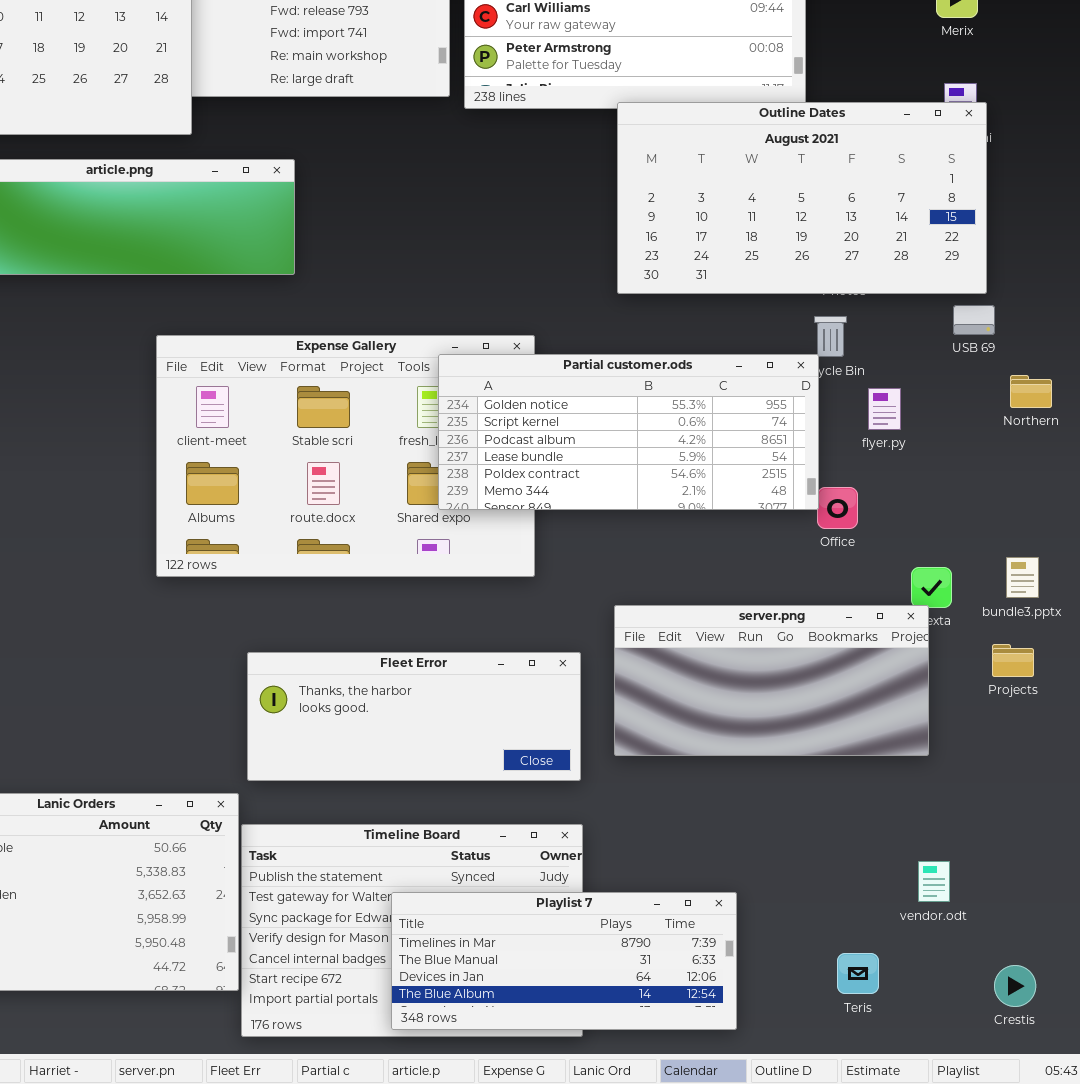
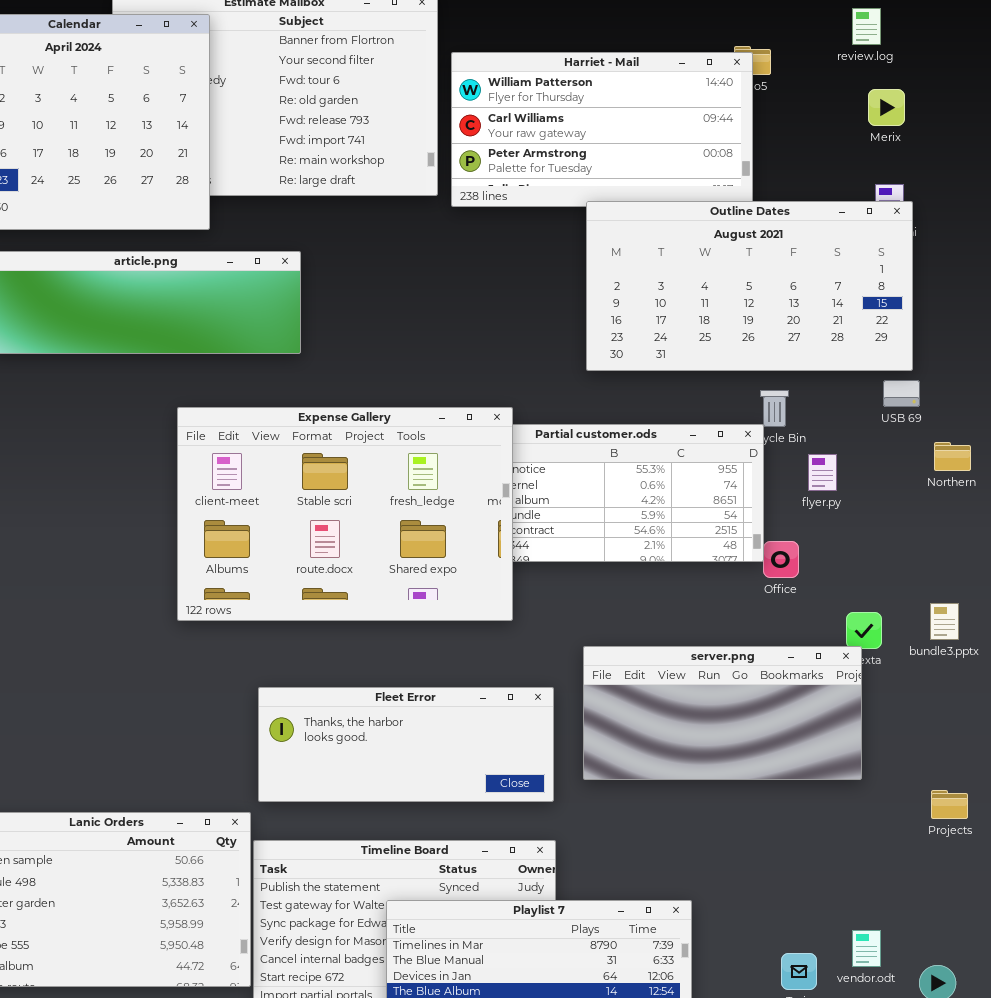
Expense Gallery: [156,335,535,577] -> [177,407,513,621], raised
Projects: [992,644,1034,677] -> [931,790,968,819], moved
vendor.odt: [918,861,950,902] -> [852,930,881,967], moved

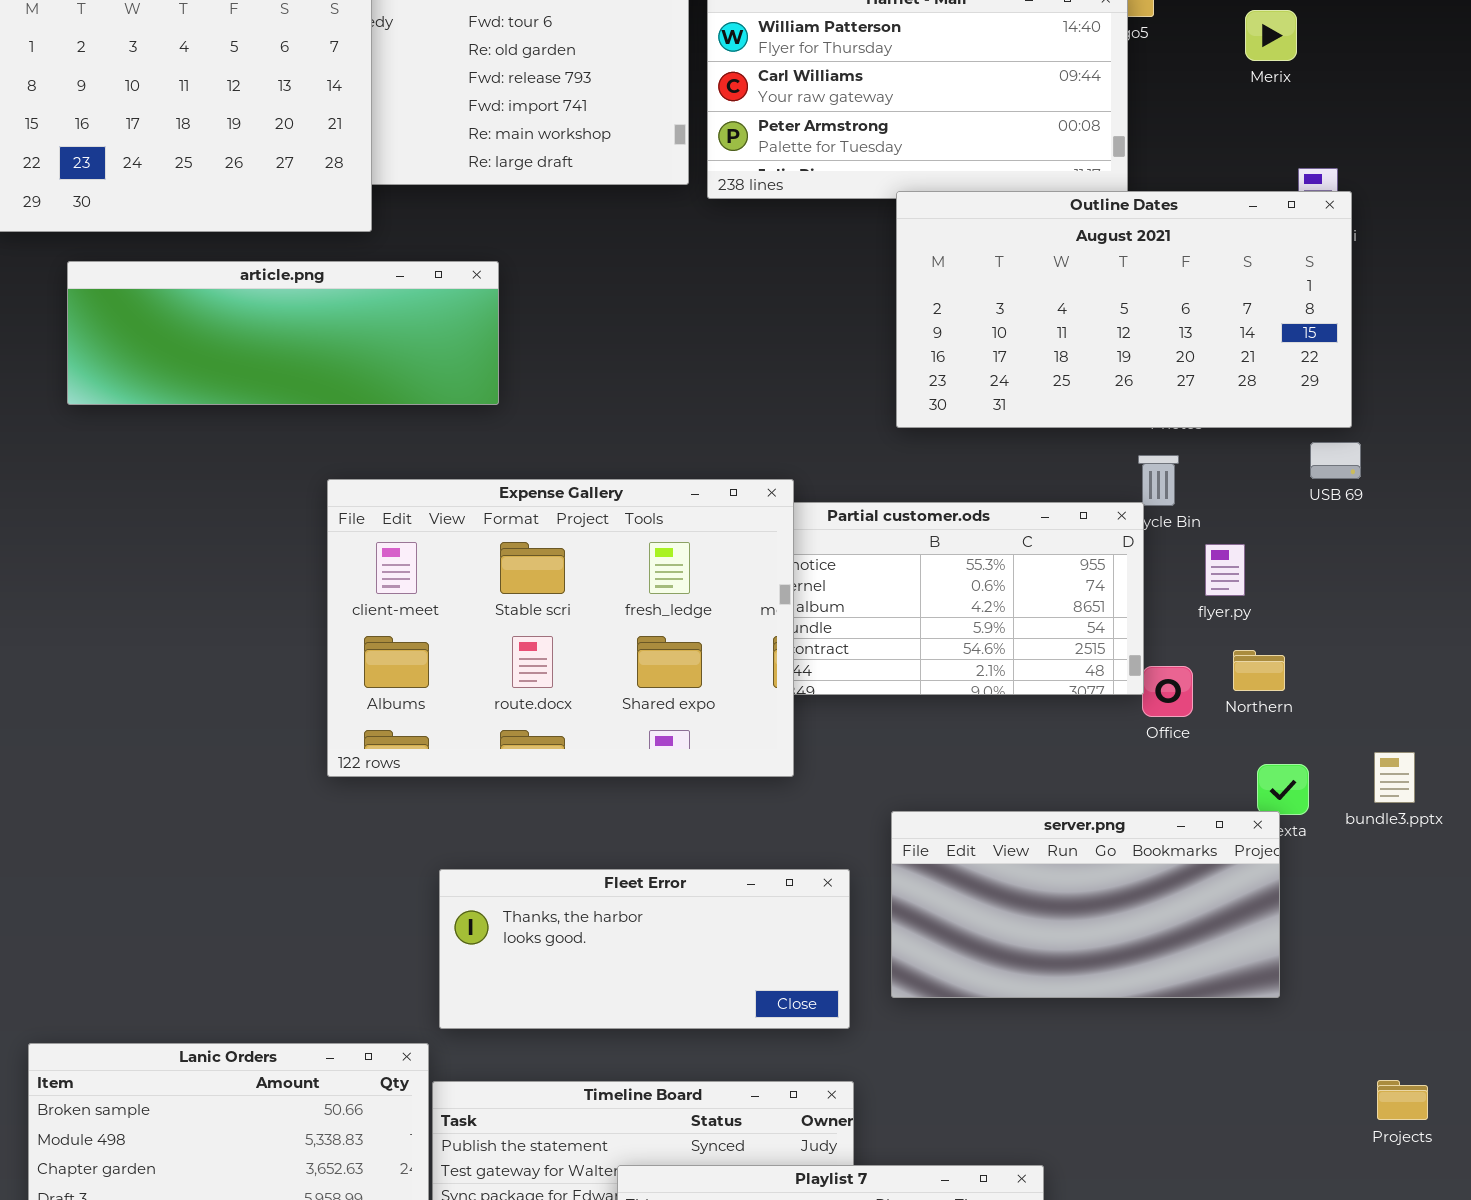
Merix: [868,89,905,126] -> [1245,10,1297,61], moved
Northern: [934,442,971,471] -> [1233,650,1285,691], moved
Projects: [931,790,968,819] -> [1377,1080,1428,1120], moved

